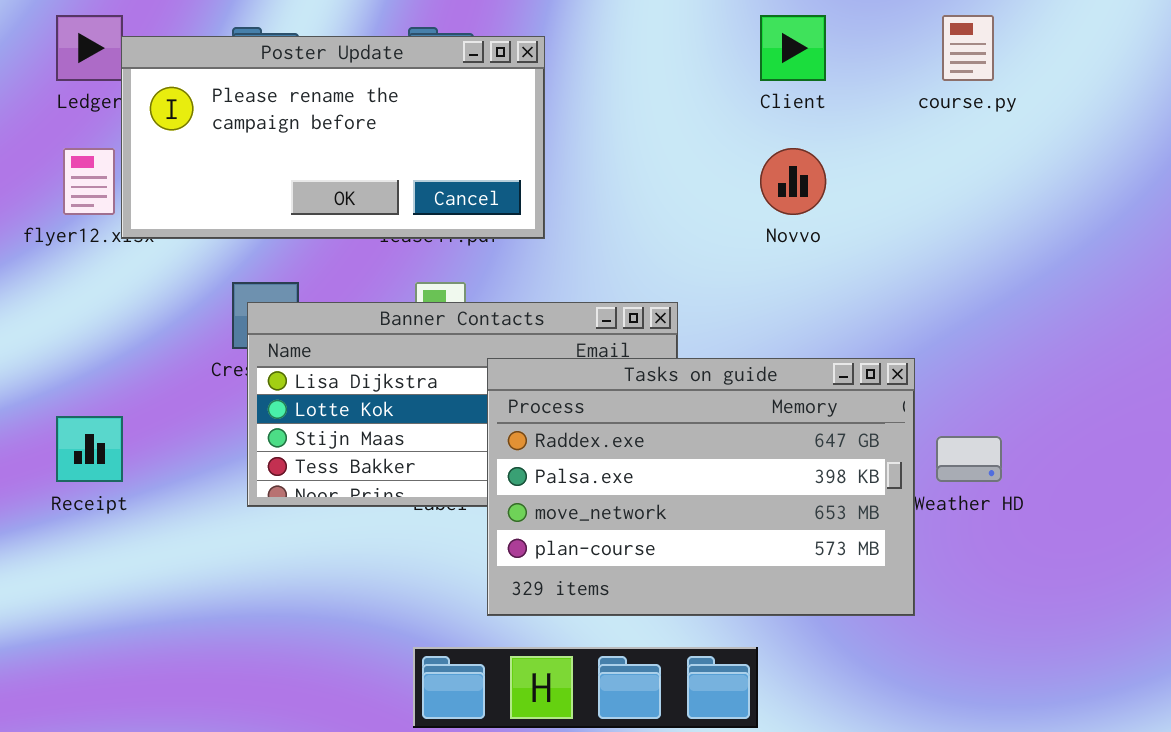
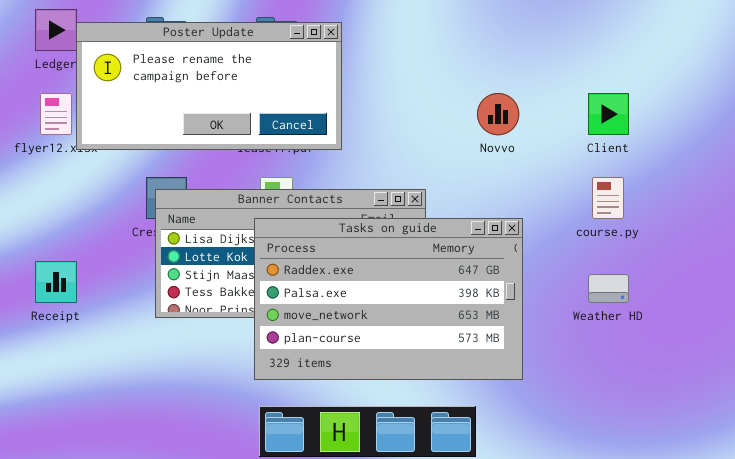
Client: [760,15,826,81] -> [588,93,629,135], moved
course.py: [942,15,994,81] -> [592,177,624,219], moved
Tasks on guide: [487,358,915,616] -> [254,218,523,380], moved

